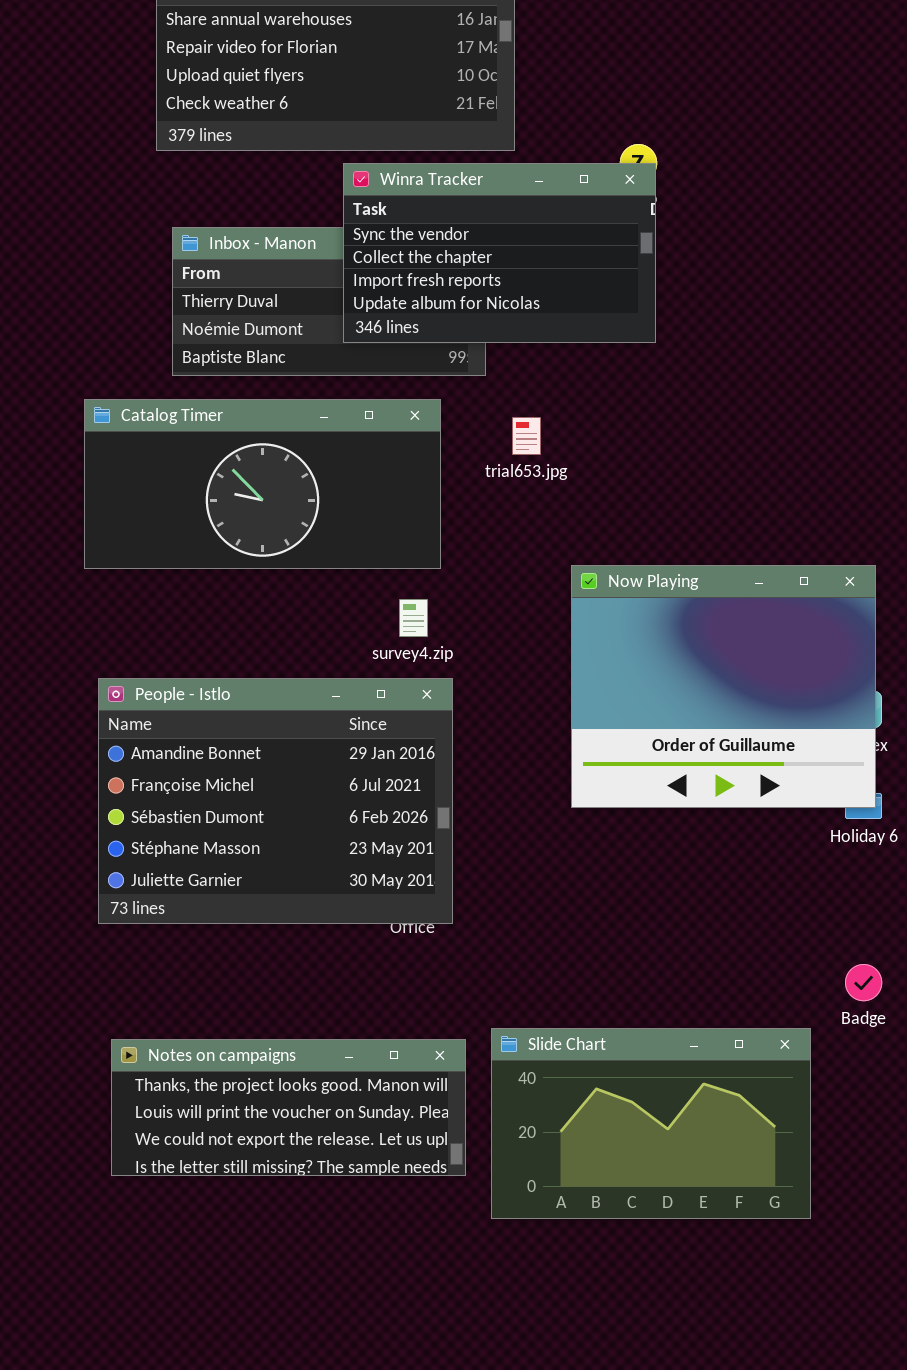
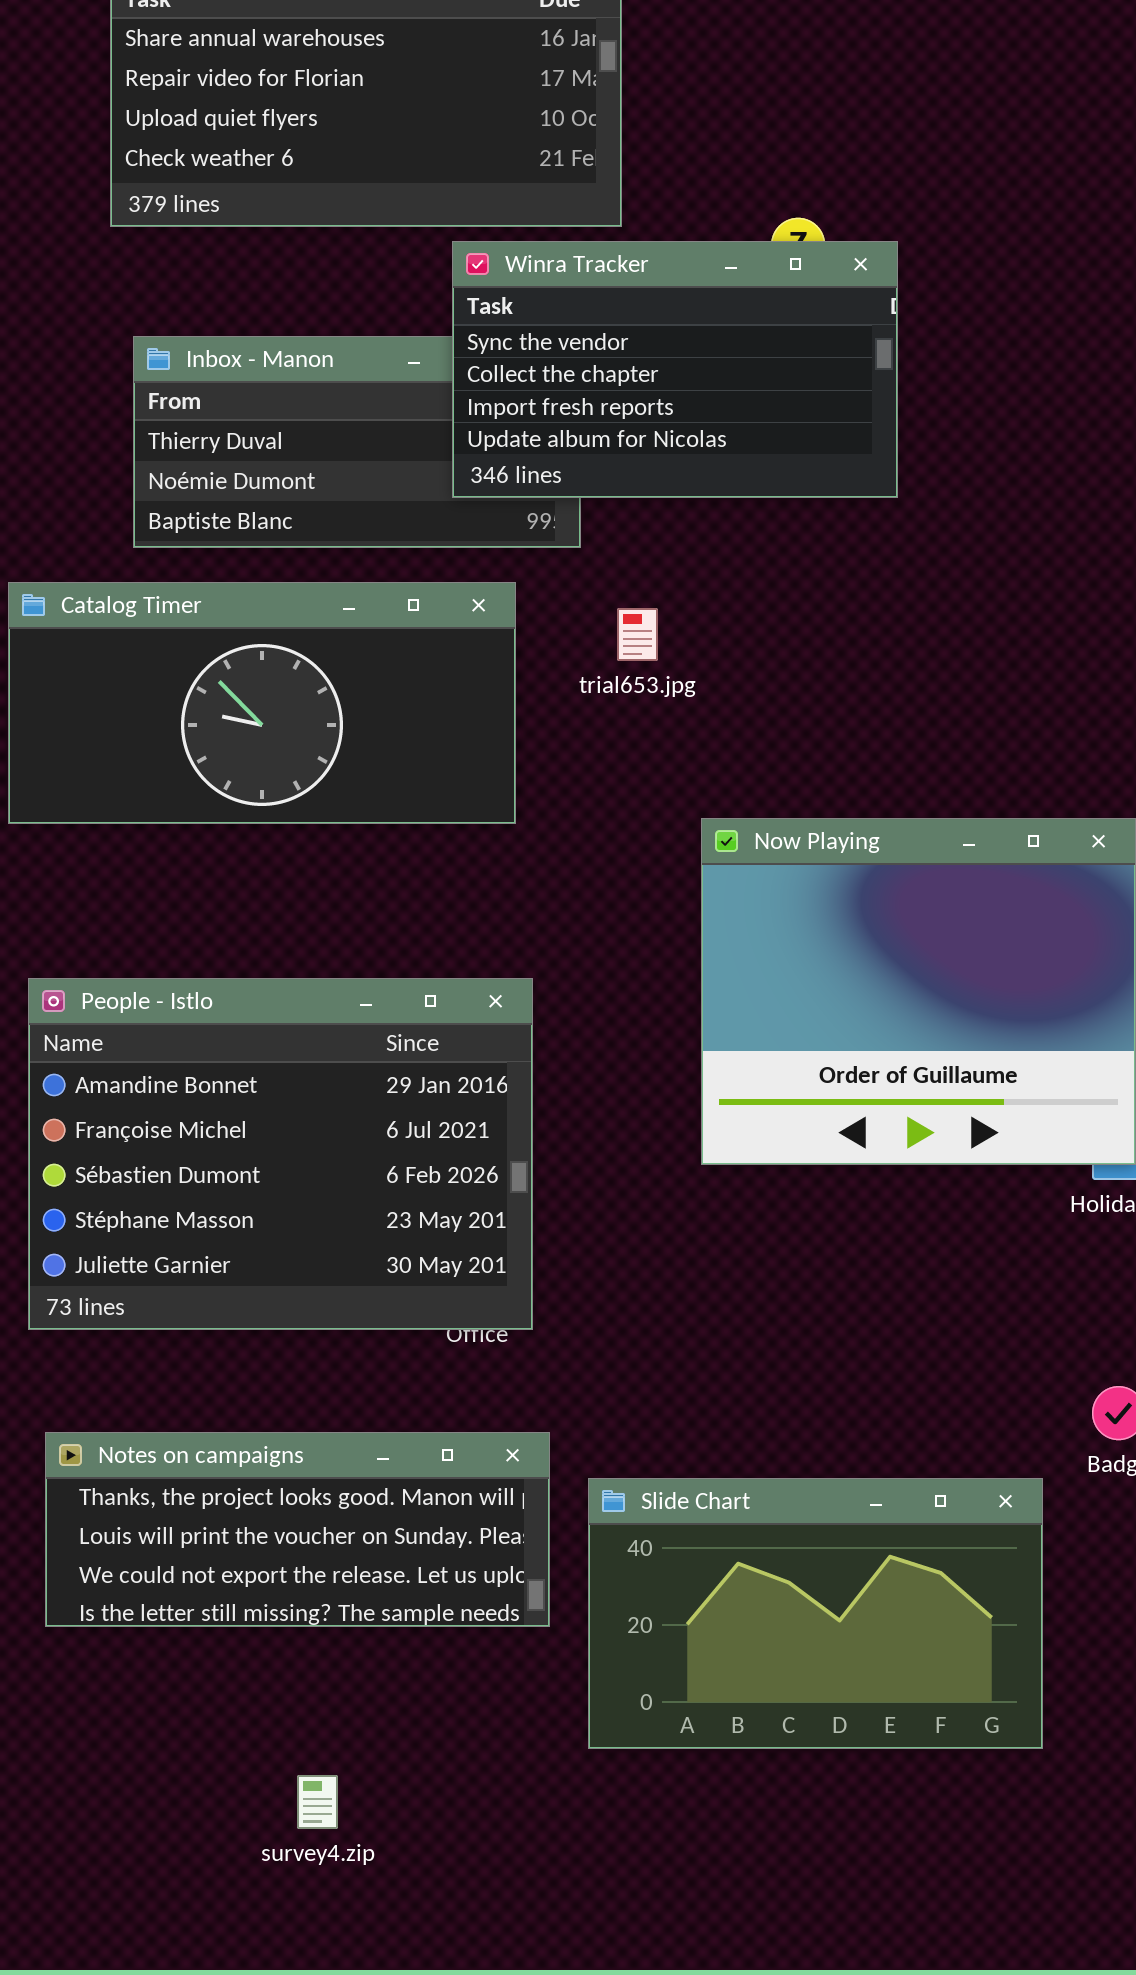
Winra Tracker: [343,163,656,343] -> [452,241,898,498], moved
survey4.zip: [399,599,428,637] -> [297,1775,338,1829], moved
Notes on campaigns: [111,1039,466,1176] -> [45,1432,550,1627], moved

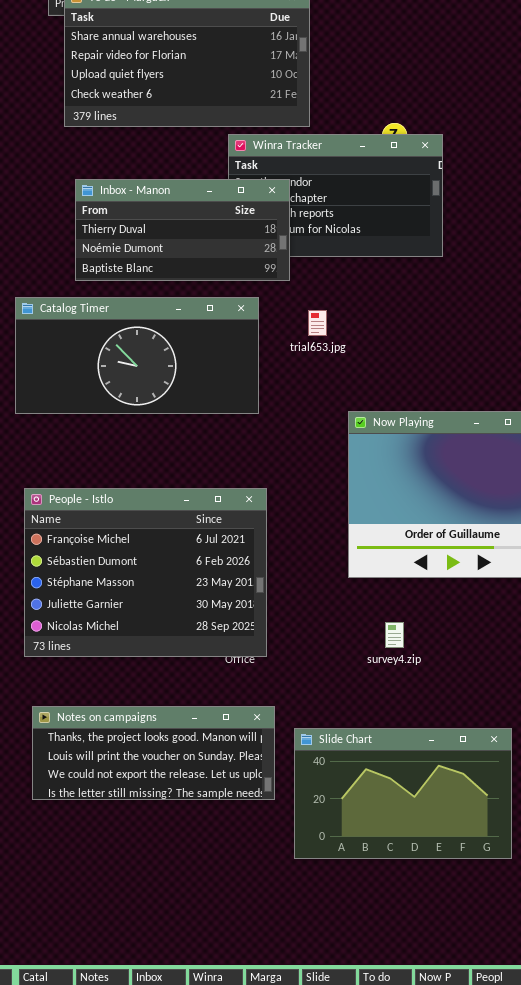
Inbox - Manon: [133,336,581,548] -> [75,179,290,281], raised
People - Istlo: [28,978,533,1330] -> [24,488,267,657], scrolled down 1 row
survey4.zip: [297,1775,338,1829] -> [385,622,404,648], moved

